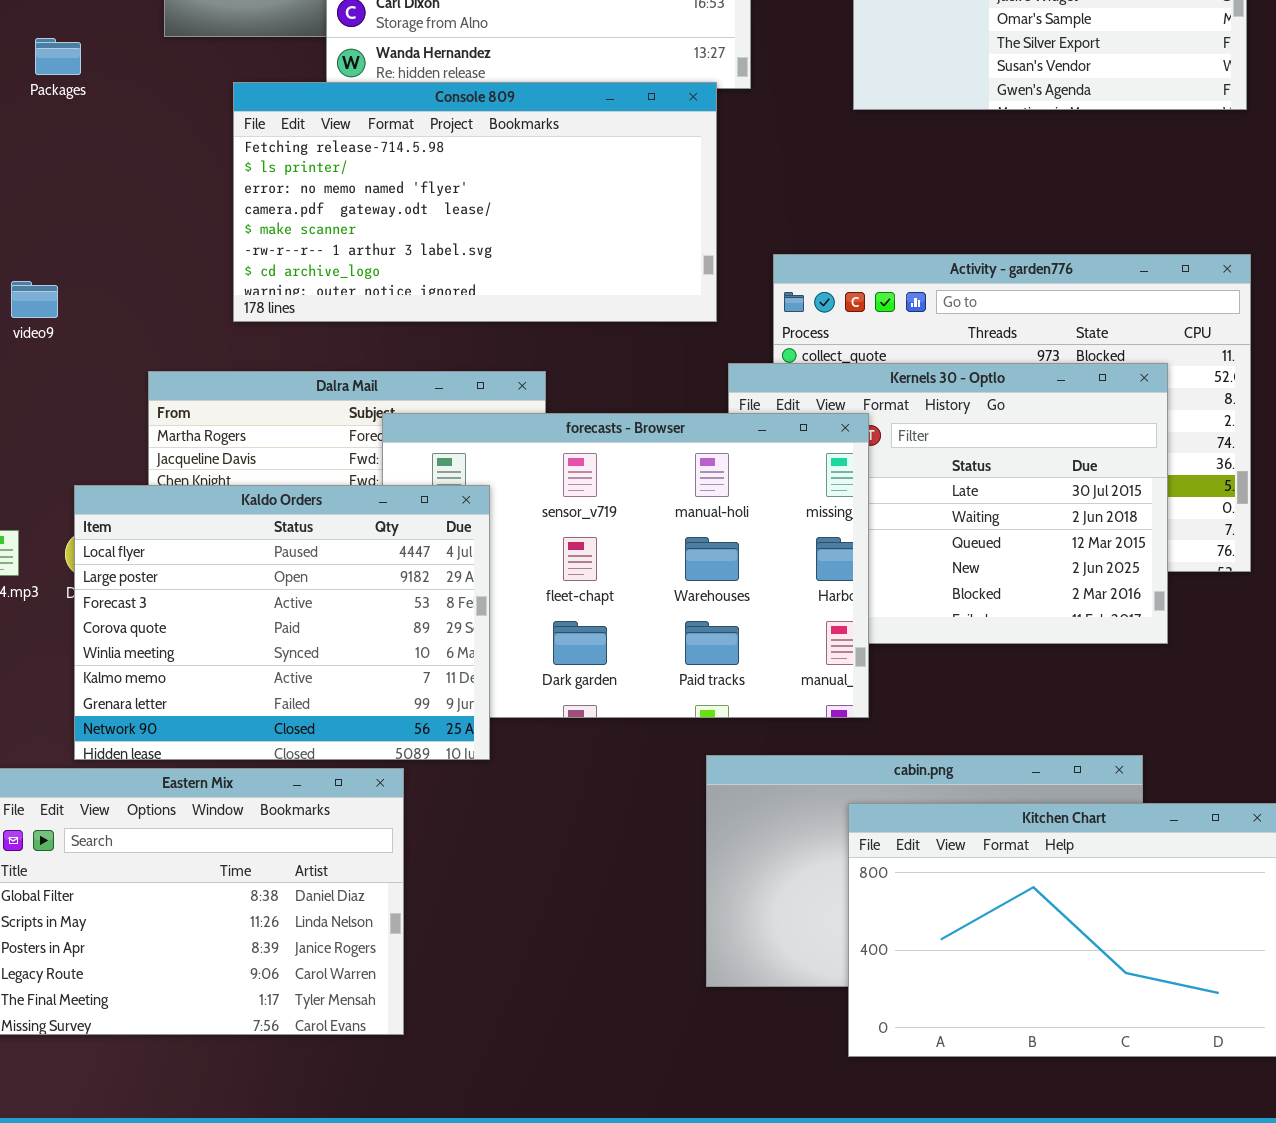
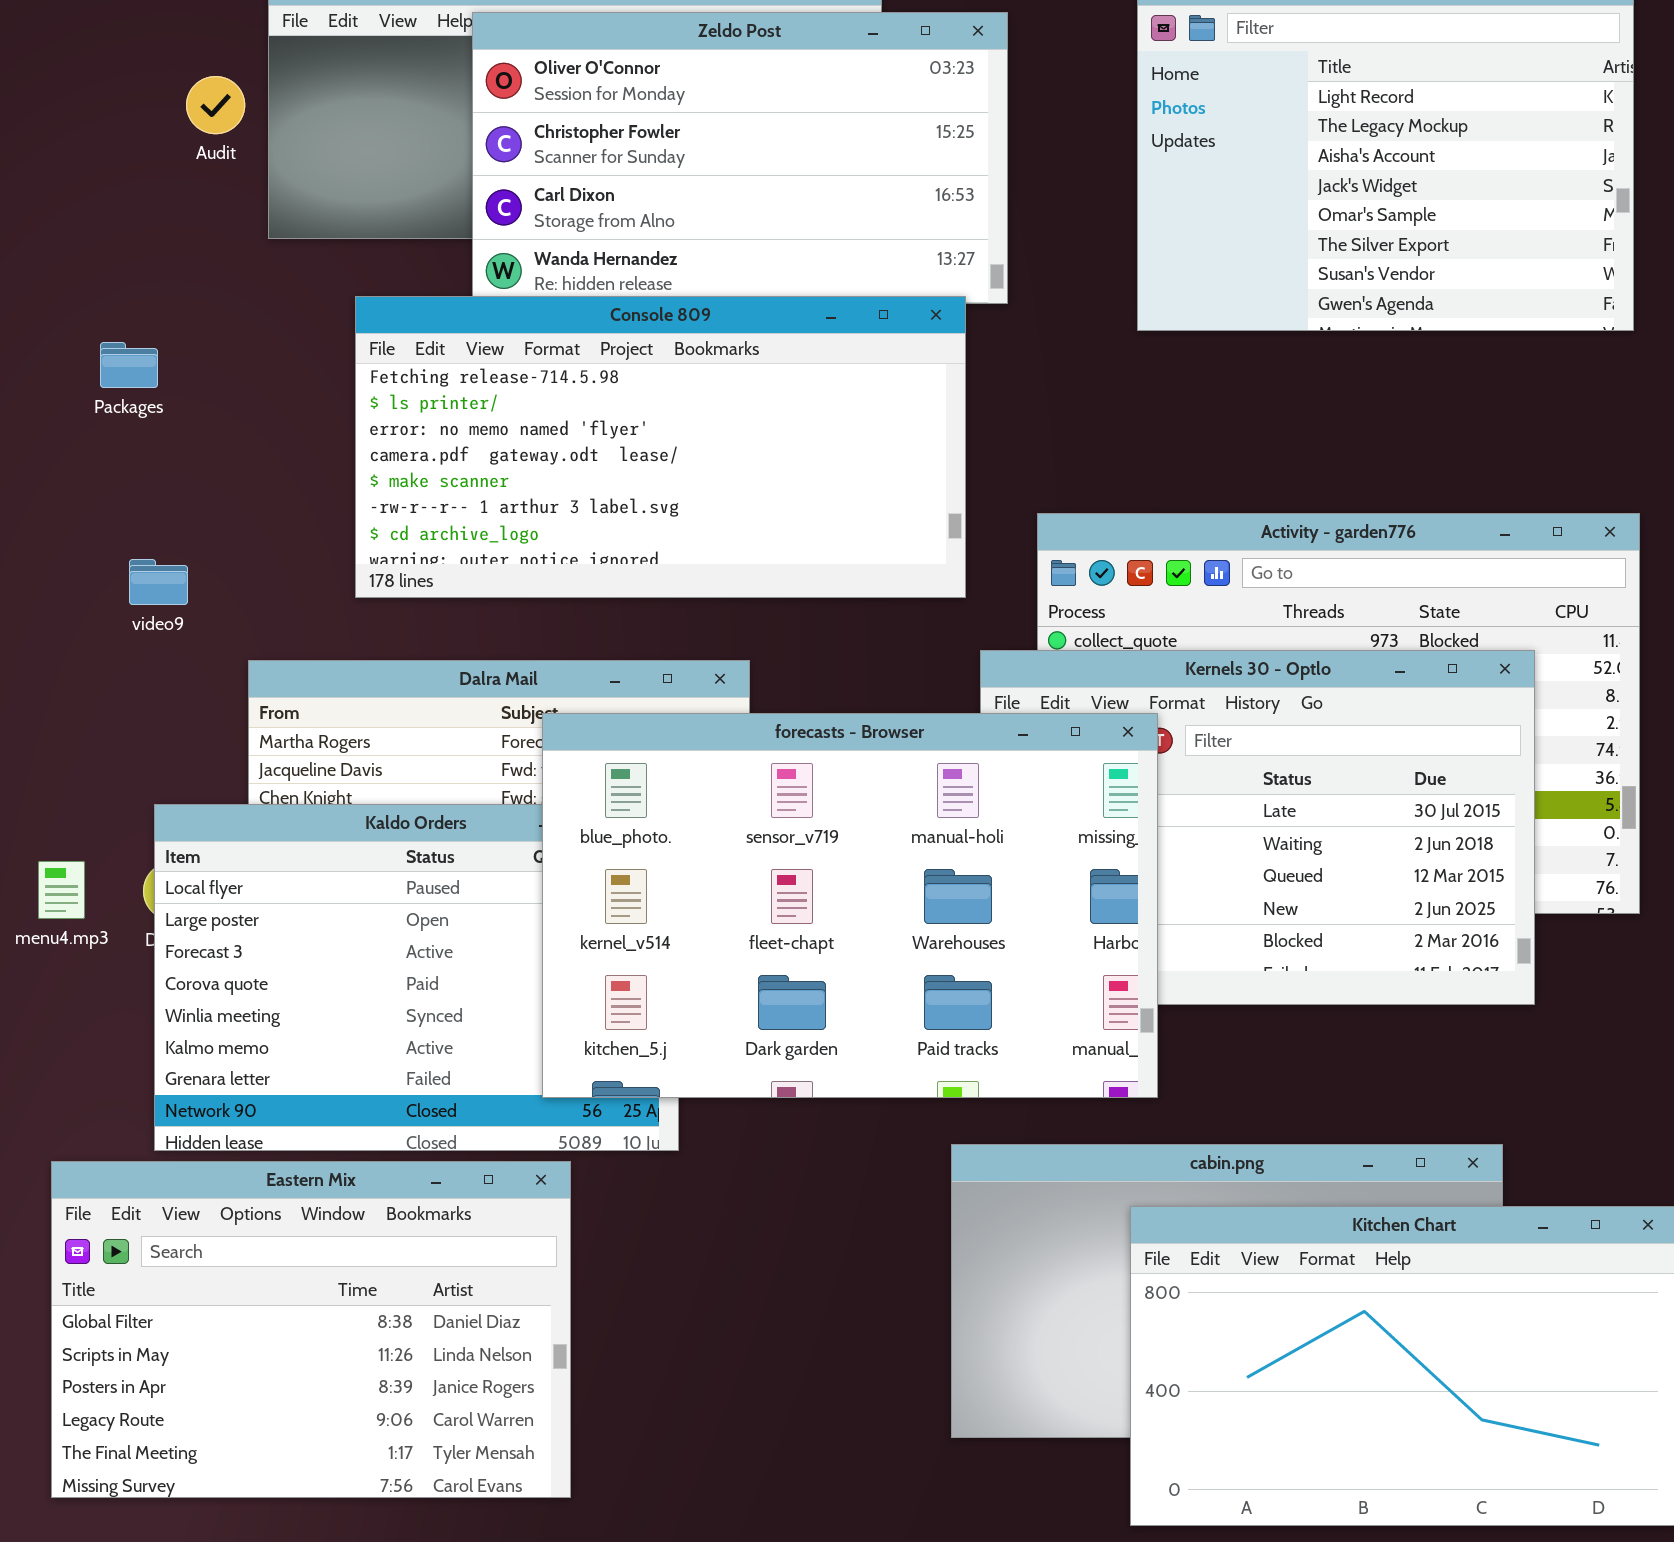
Packages: [35,38,81,75] -> [100,342,158,388], moved
video9: [11,281,58,318] -> [129,559,188,605], moved
forecasts - Browser: [382,413,869,718] -> [542,713,1158,1098], raised

